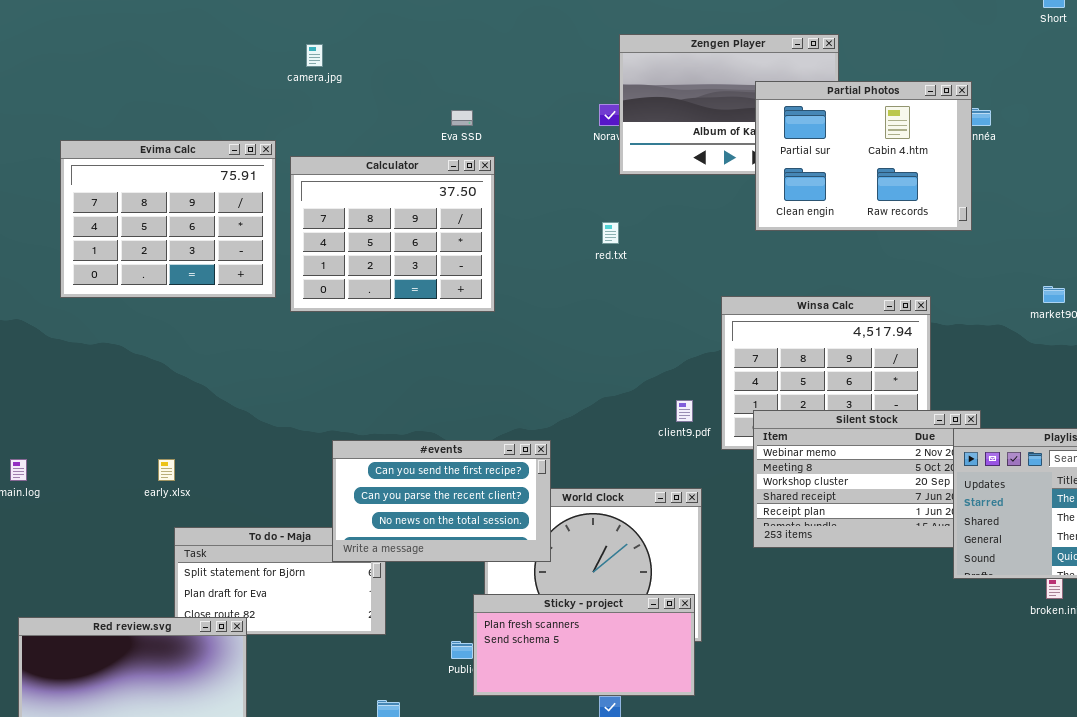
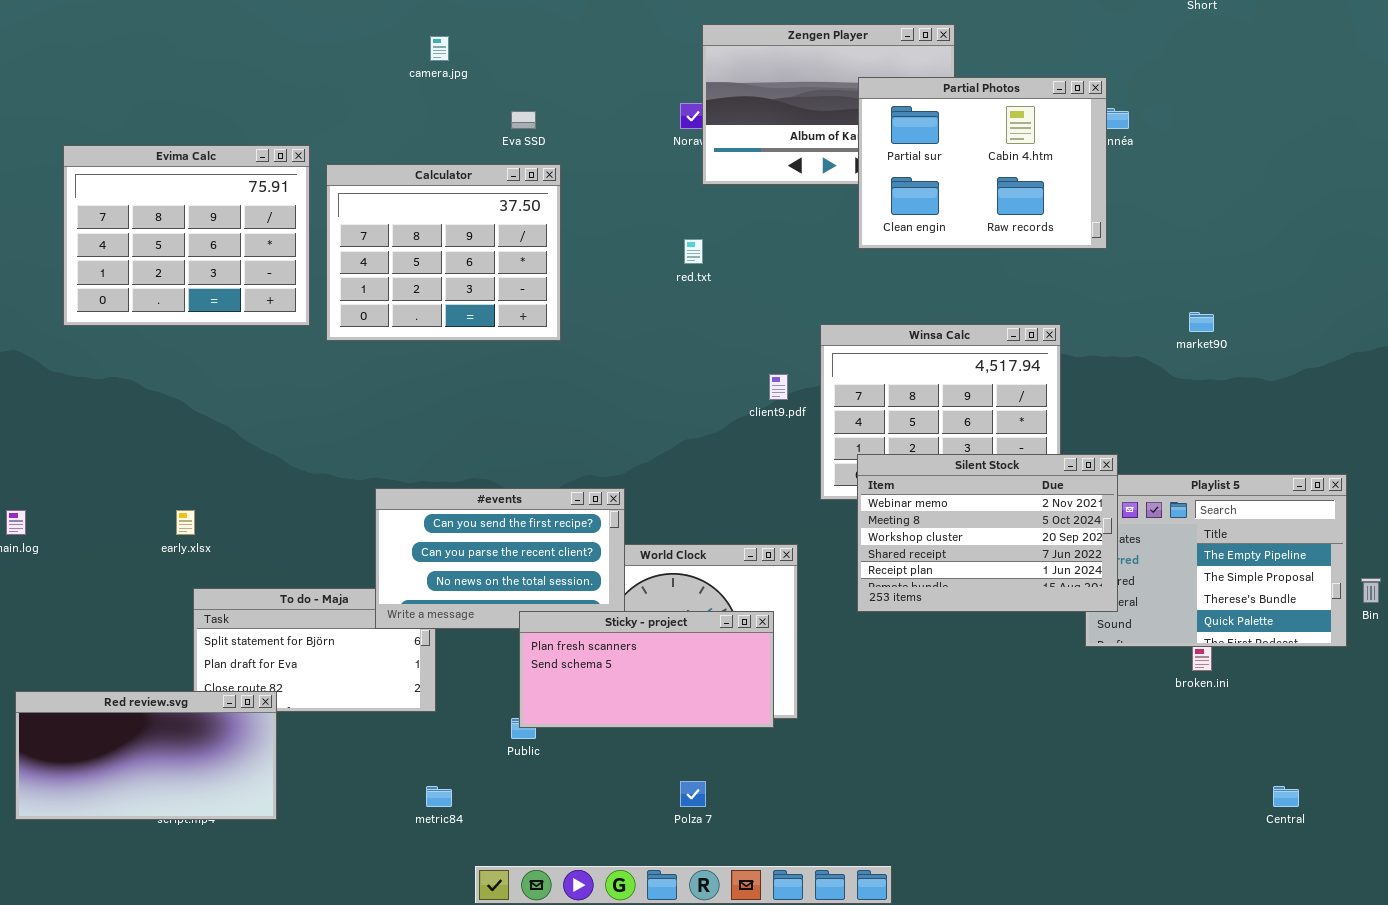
camera.jpg: [306,44,323,67] -> [430,36,449,61], moved
client9.pdf: [676,400,693,422] -> [769,374,788,400], moved
Silent Stock: [753,410,981,548] -> [857,454,1118,612], raised
Sticky - project: [473,594,695,696] -> [519,611,774,728], moved

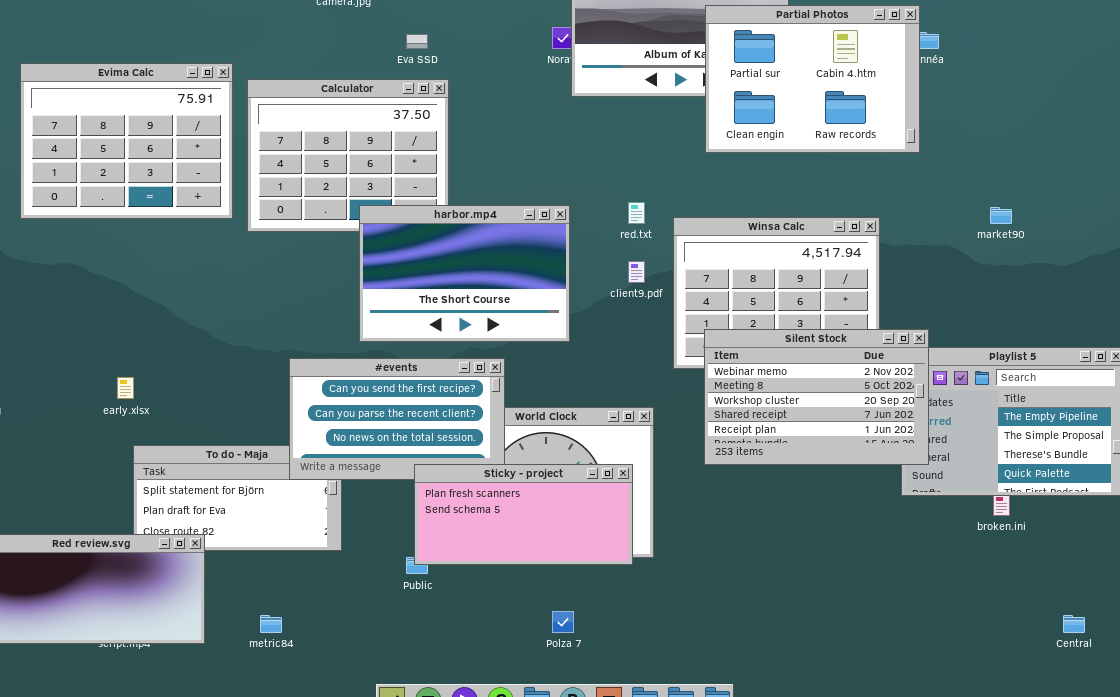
red.txt: [684,239,703,264] -> [628,202,645,224], moved
harbor.mp4: none -> [359,205,570,342], opened
metric84: [426,786,452,807] -> [260,615,282,633], moved

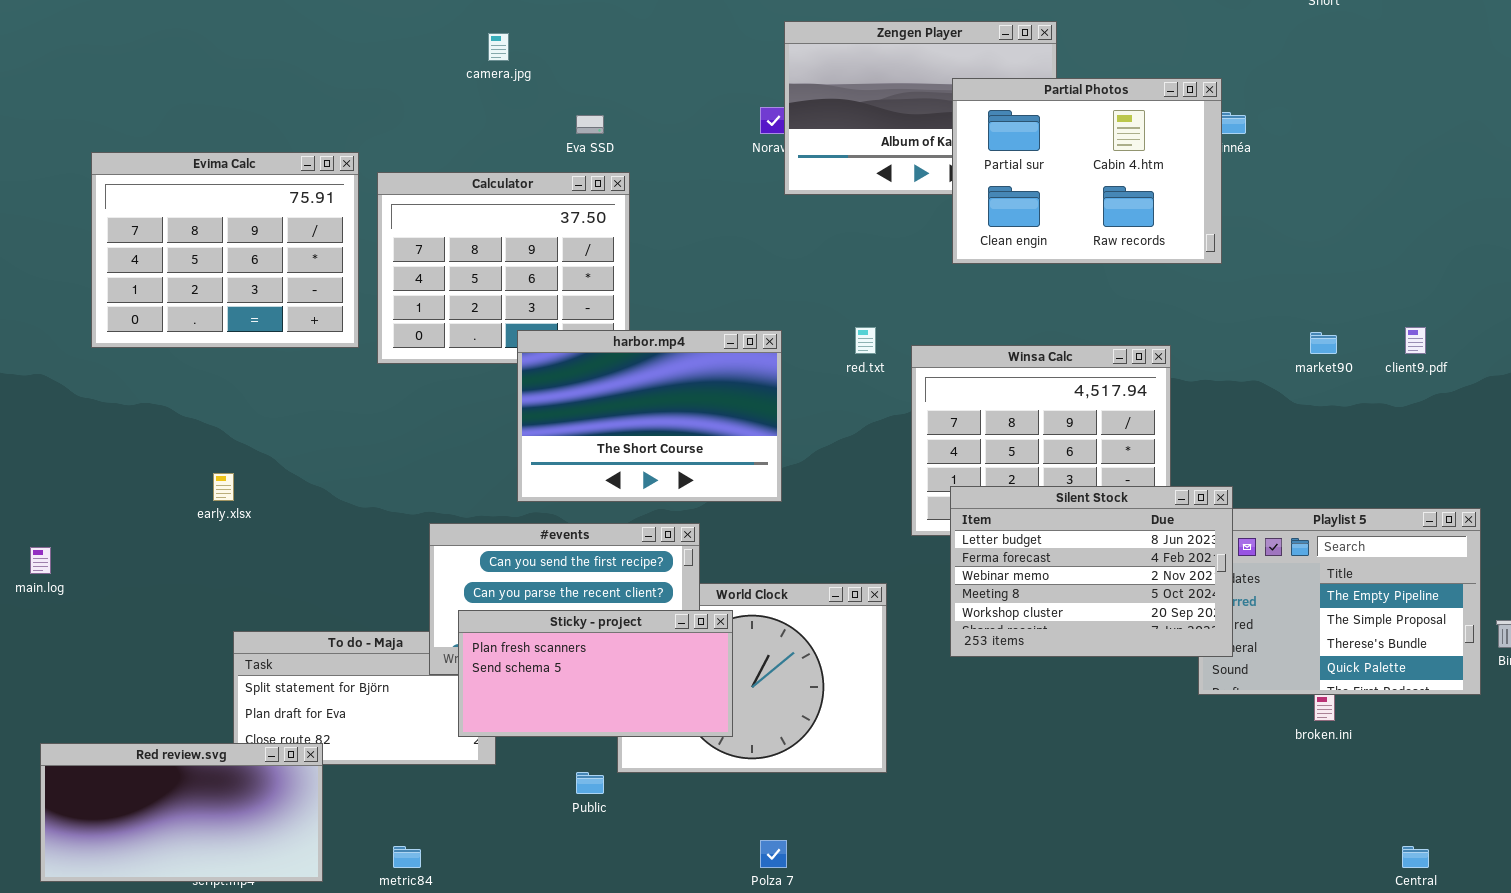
client9.pdf: [628,261,645,283] -> [1405,327,1426,354], moved
Silent Stock: [704,329,929,465] -> [950,486,1233,657], scrolled up 2 rows
early.xlsx: [117,377,134,399] -> [213,473,234,501], moved
Sticky - project: [414,464,633,565] -> [458,610,733,737], moved

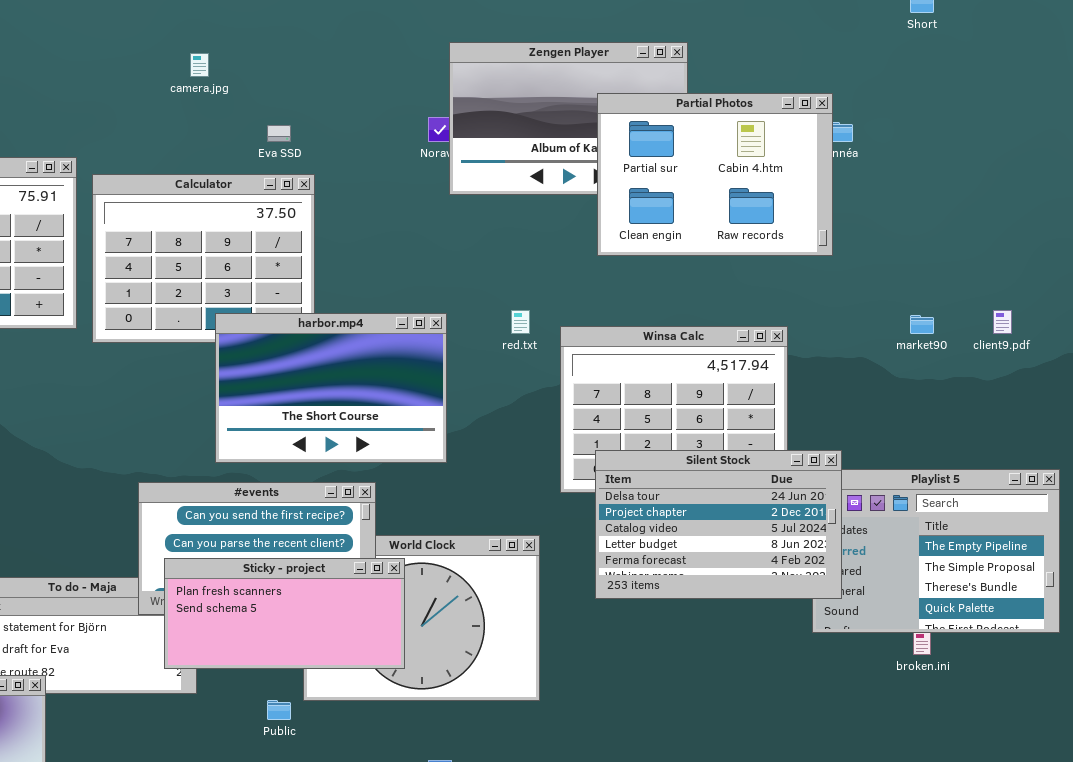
Silent Stock: [950,486,1233,657] -> [595,450,842,599], scrolled up 3 rows

